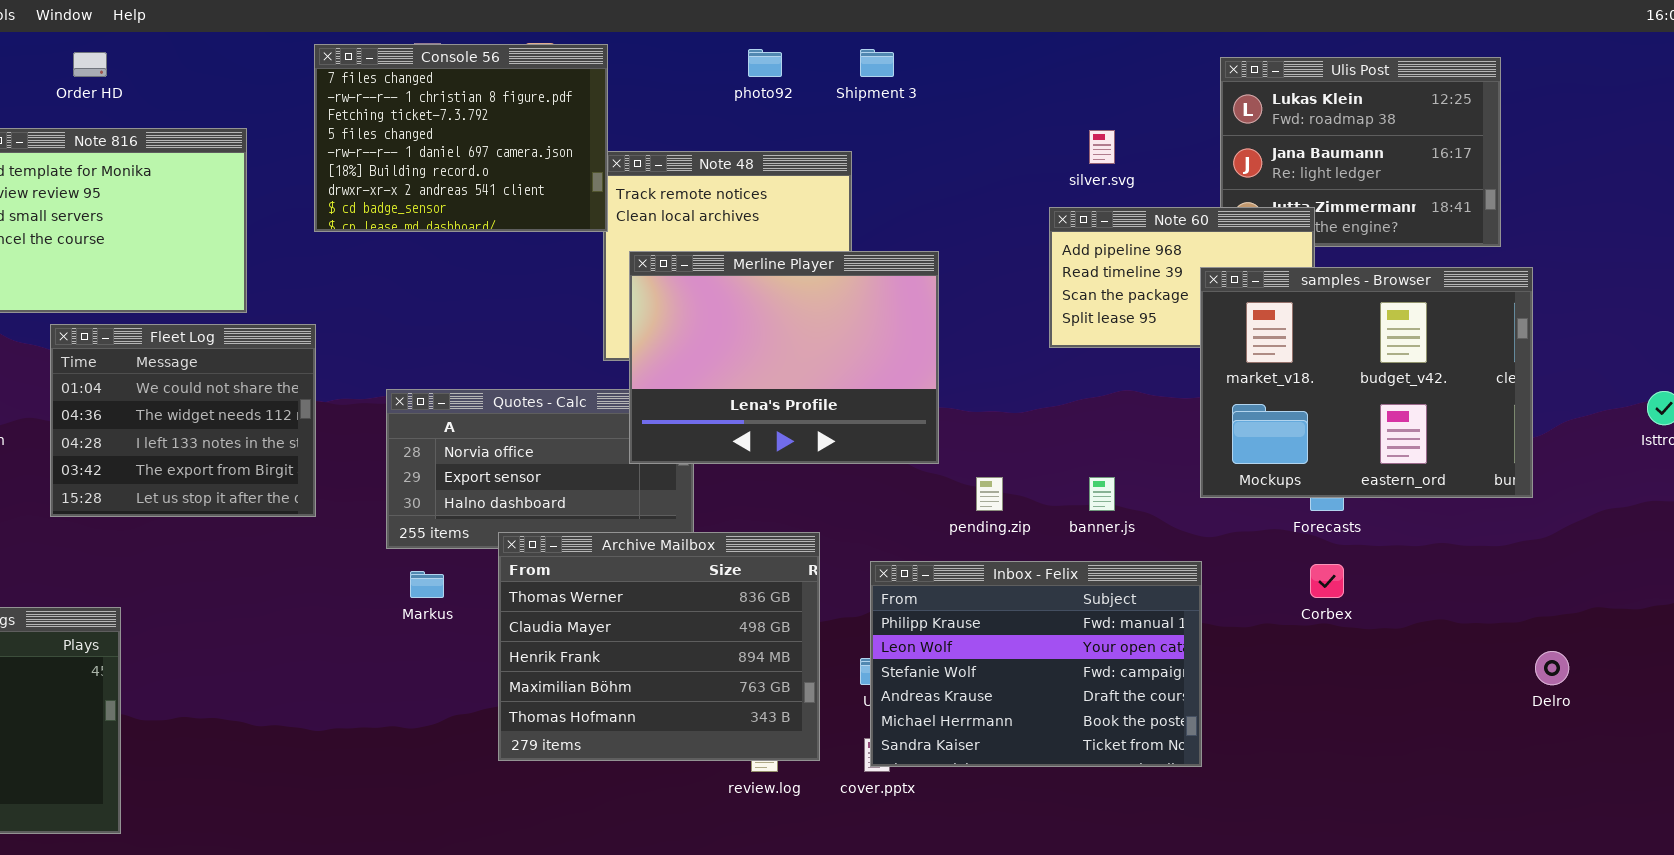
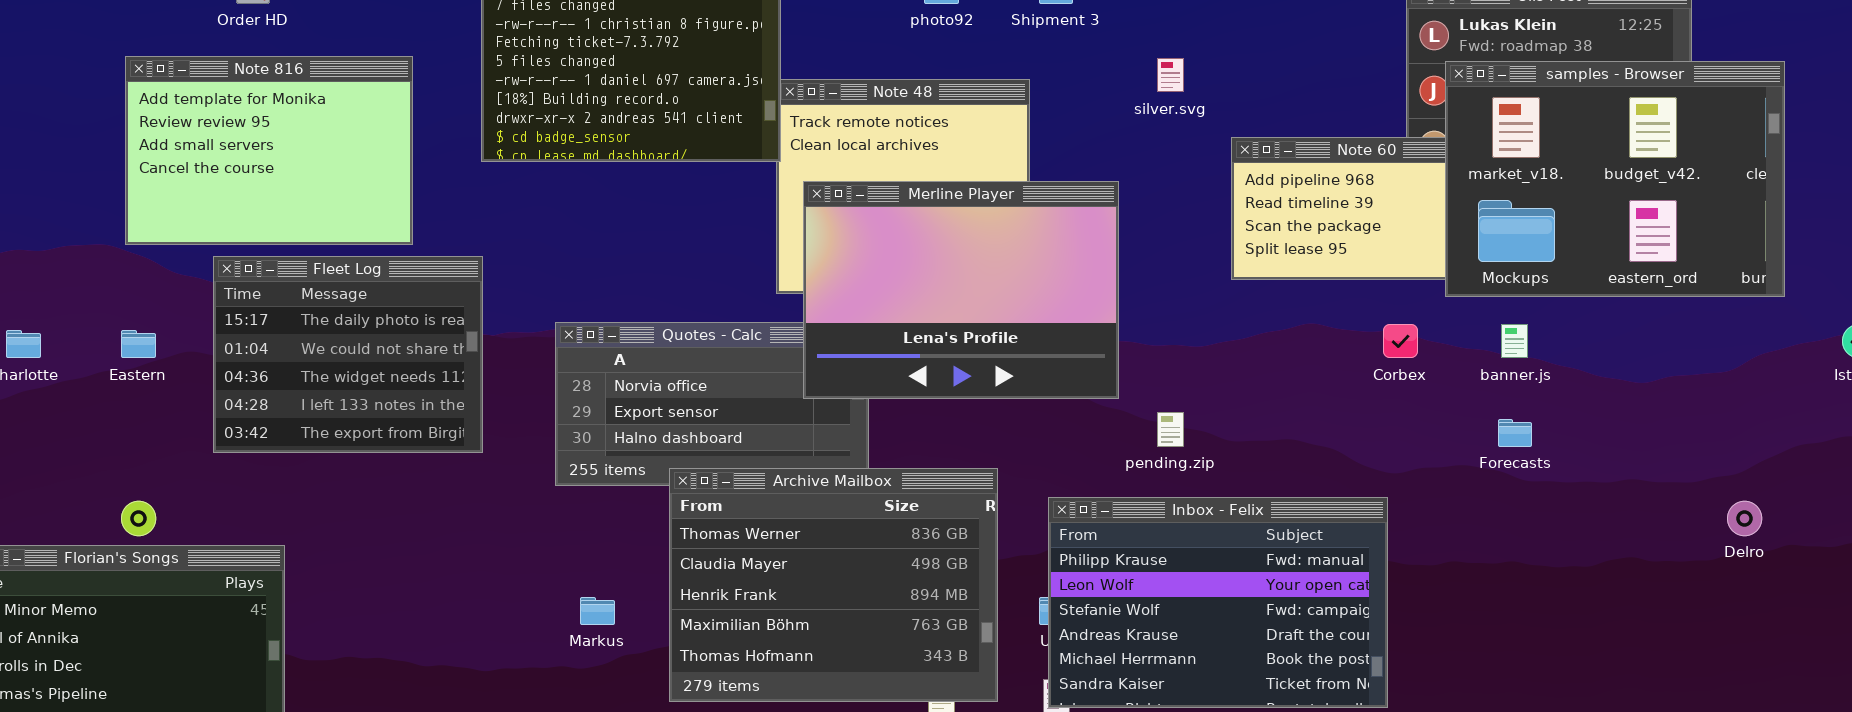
silver.svg: [1089,130,1115,164] -> [1157,58,1184,92], moved
samples - Browser: [1200,267,1533,498] -> [1445,61,1785,297], moved
Fleet Log: [50,324,316,517] -> [213,256,483,453], scrolled up 1 row
banner.js: [1089,477,1115,511] -> [1501,324,1528,358], moved
Corbex: [1310,564,1344,598] -> [1383,324,1418,358], moved
Markus: [410,571,444,598] -> [580,597,615,625], moved
Delro: [1535,651,1569,685] -> [1727,501,1762,536], moved

